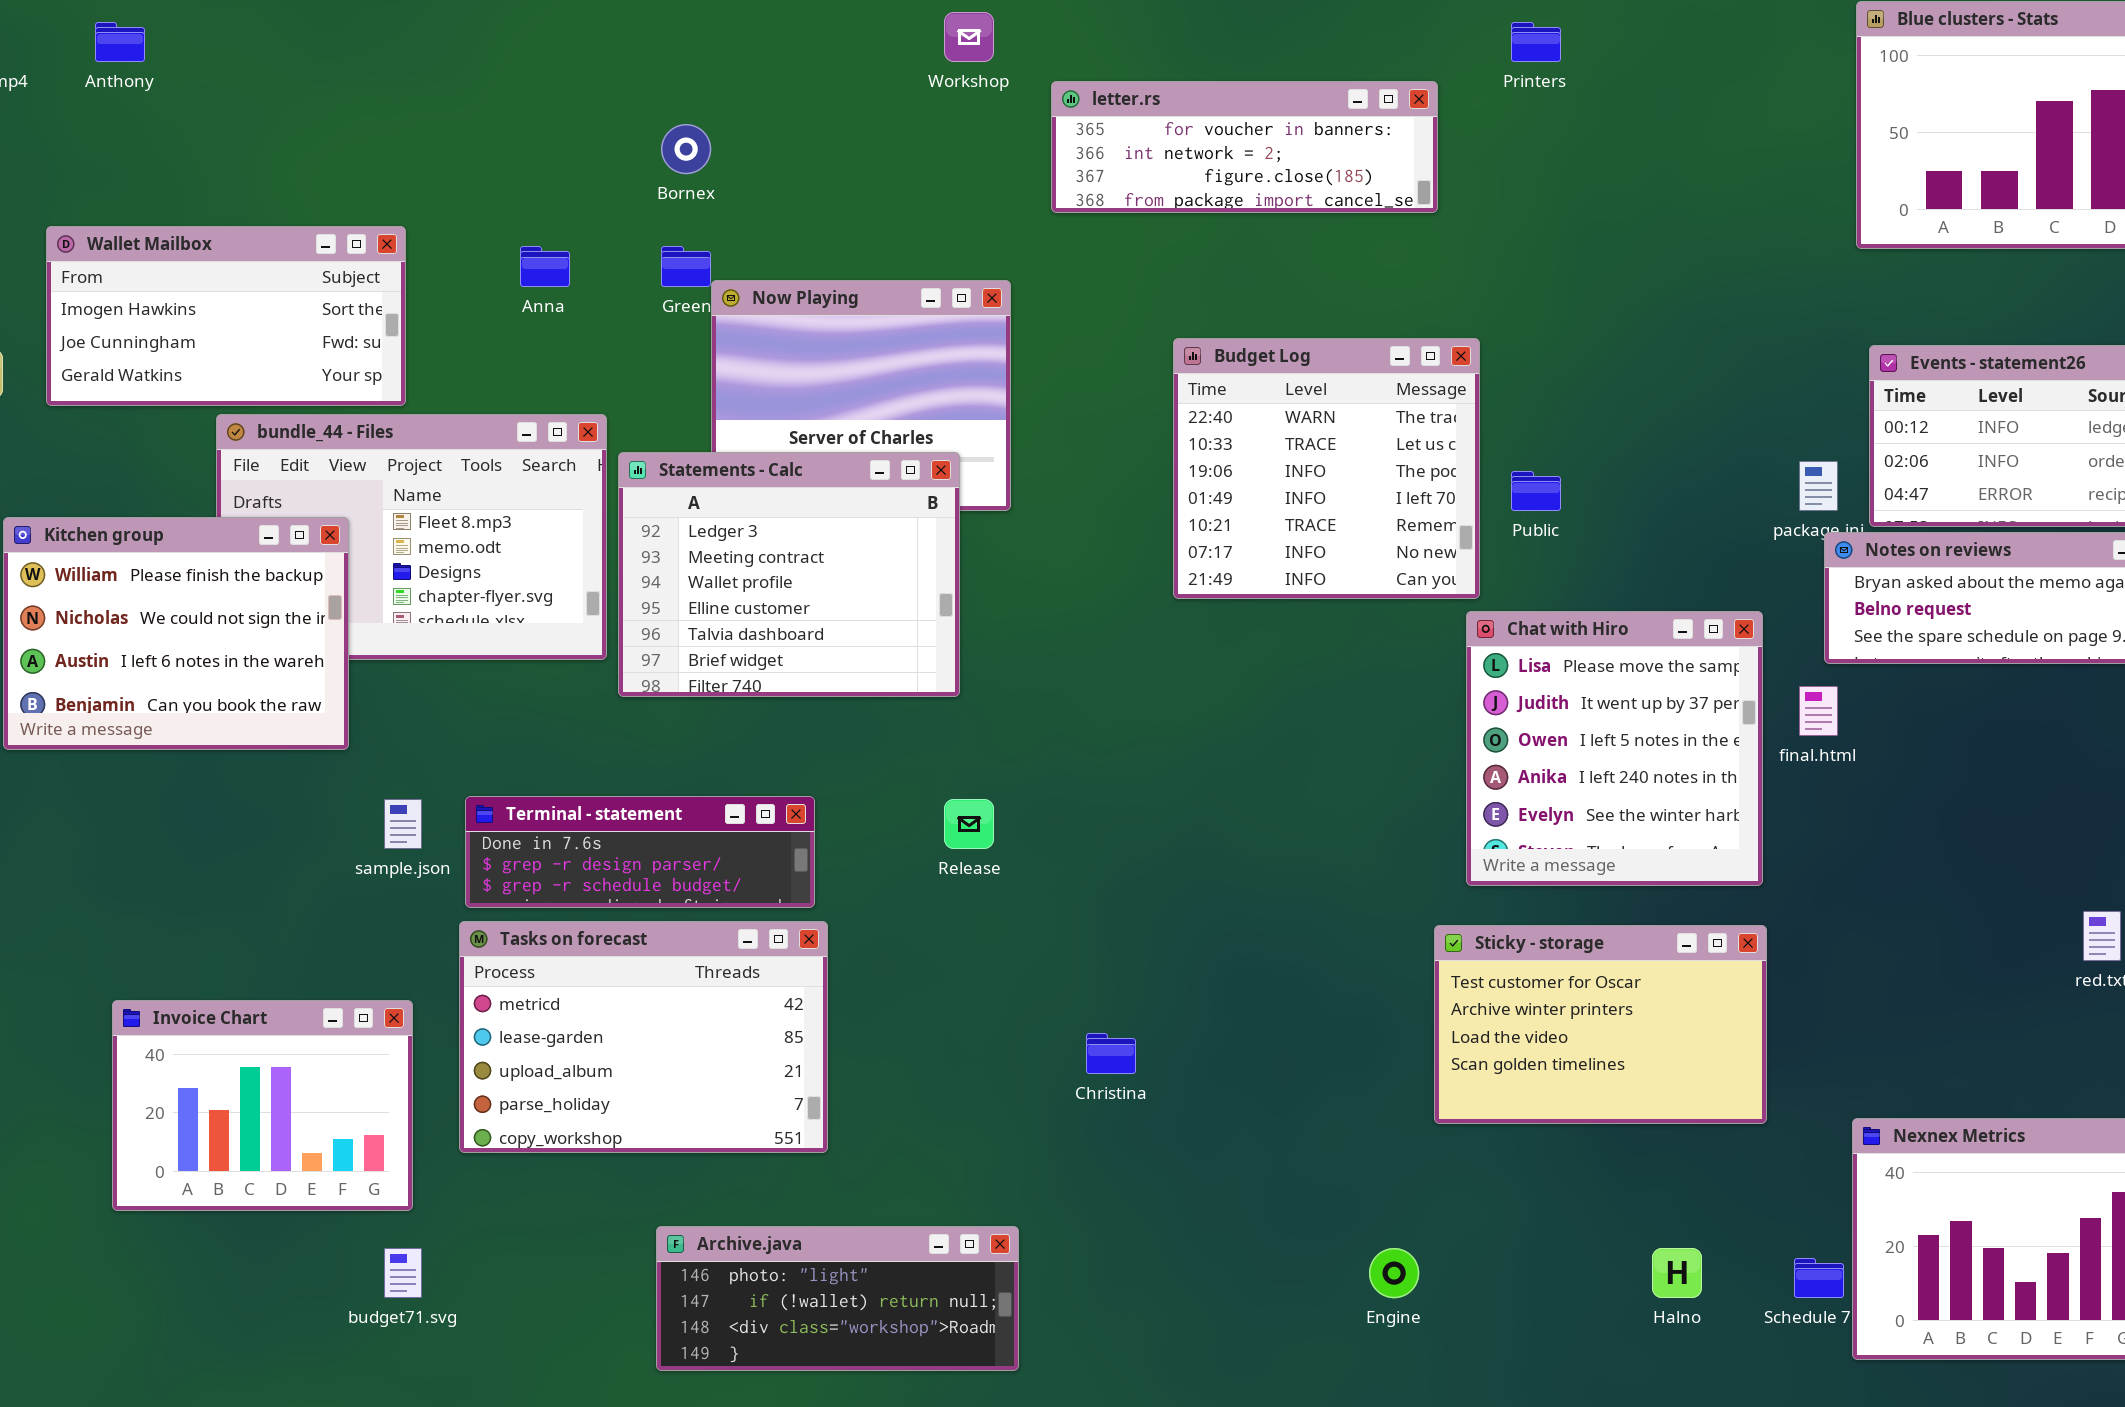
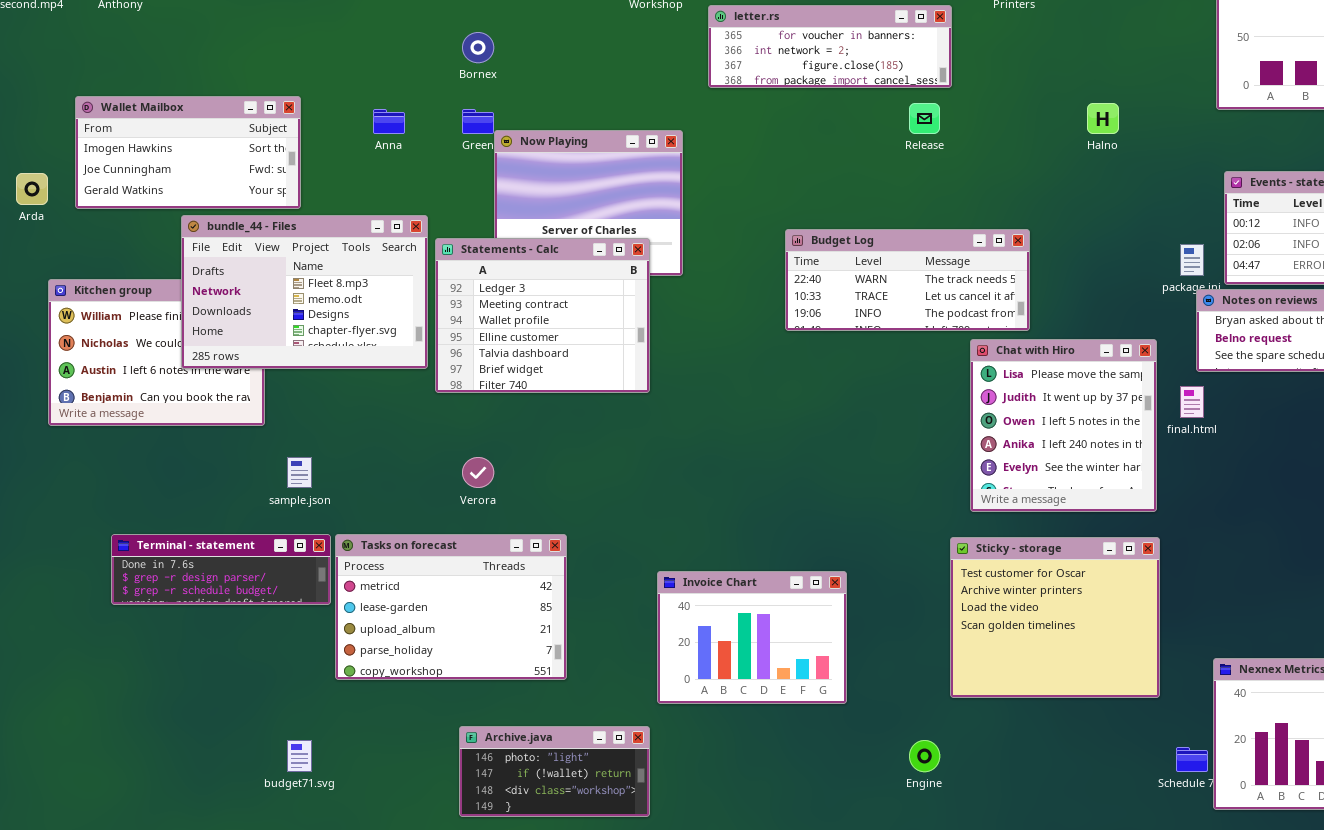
Budget Log: [1173,338,1480,599] -> [785,229,1030,331], resized
bundle_44 - Files: [216,414,607,660] -> [181,215,428,369], raised
Terminal - statement: [465,796,815,908] -> [111,534,331,605], moved
Release: [944,799,994,849] -> [909,103,940,134], moved
Sticky - storage: [1434,925,1767,1124] -> [950,537,1160,698], resized
Invoice Chart: [112,1000,413,1211] -> [657,571,847,704], moved
Archive.java: [656,1226,1019,1371] -> [459,726,650,817], resized
Halno: [1652,1248,1702,1298] -> [1087,103,1119,134], moved

